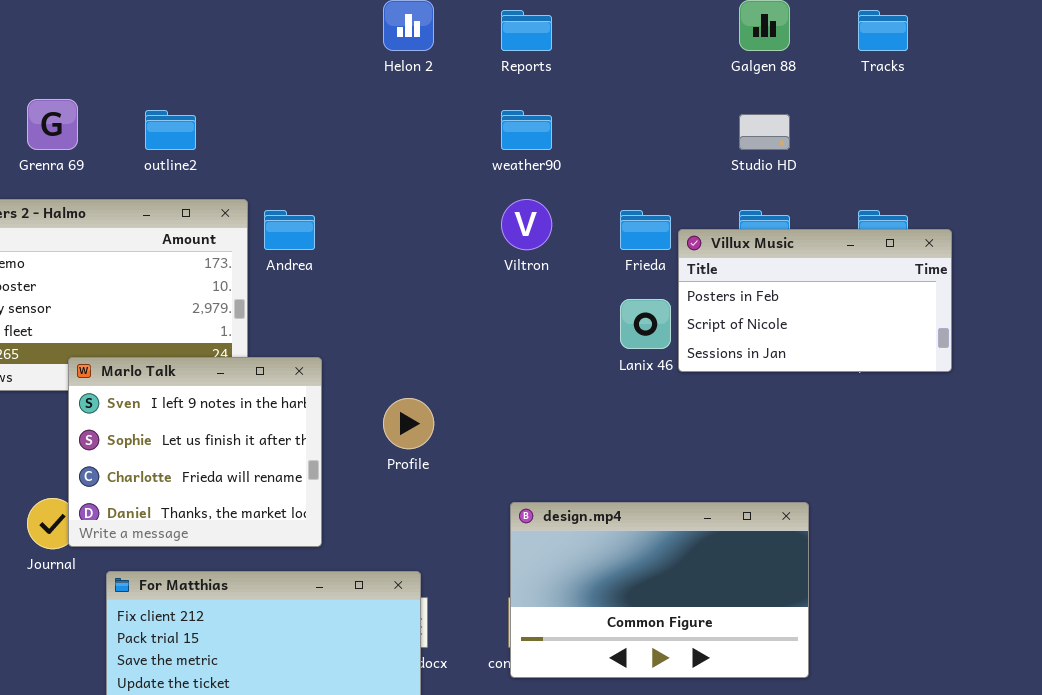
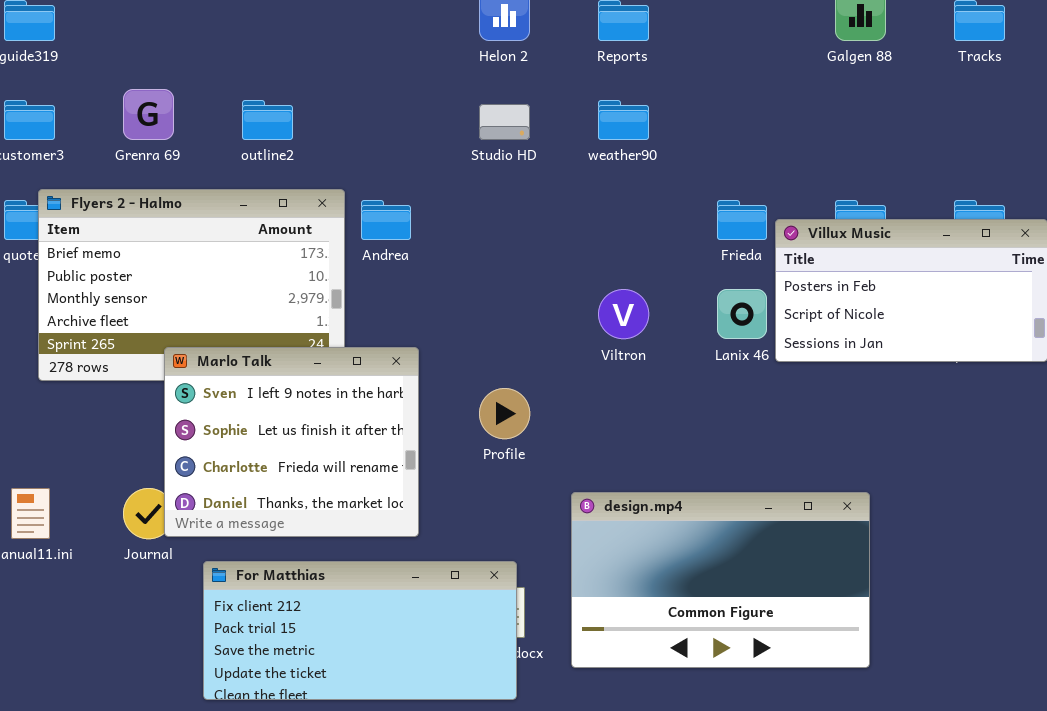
Studio HD: [739,114,790,150] -> [479,104,530,140], moved
Viltron: [501,199,552,250] -> [598,289,649,339], moved
design.mp4: [510,502,809,678] -> [571,492,870,668], moved

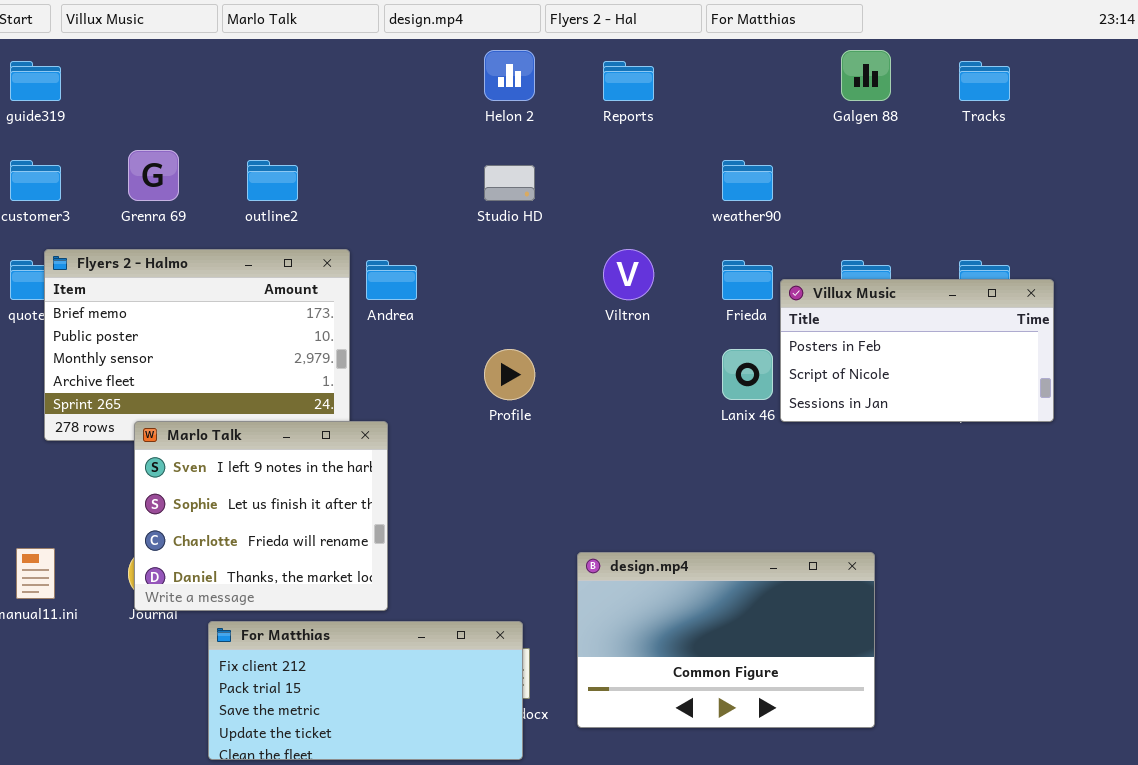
weather90: [598,100,649,140] -> [722,160,773,201], moved
Viltron: [598,289,649,339] -> [603,249,654,300], moved
Marlo Talk: [164,347,419,537] -> [134,421,388,611], moved
Profile: [479,388,530,439] -> [484,349,535,400], moved

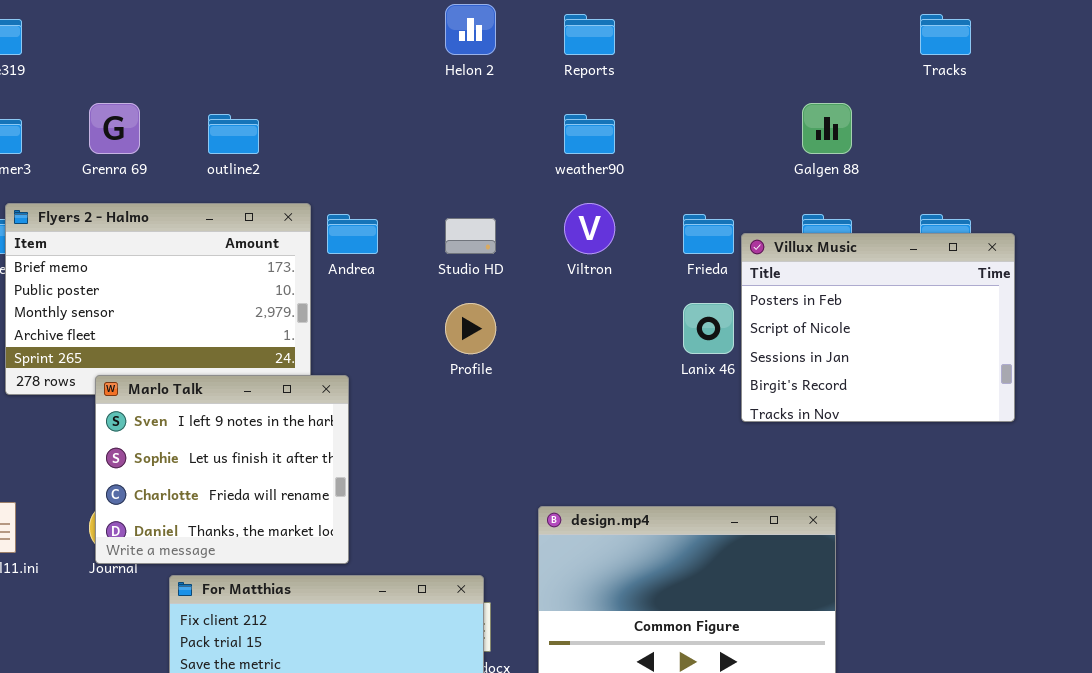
Galgen 88: [841,50,891,101] -> [802,103,852,154], moved
weather90: [722,160,773,201] -> [564,114,615,154], moved
Studio HD: [484,165,535,201] -> [445,218,496,254], moved
Villux Music: [780,279,1054,422] -> [741,233,1015,422], resized

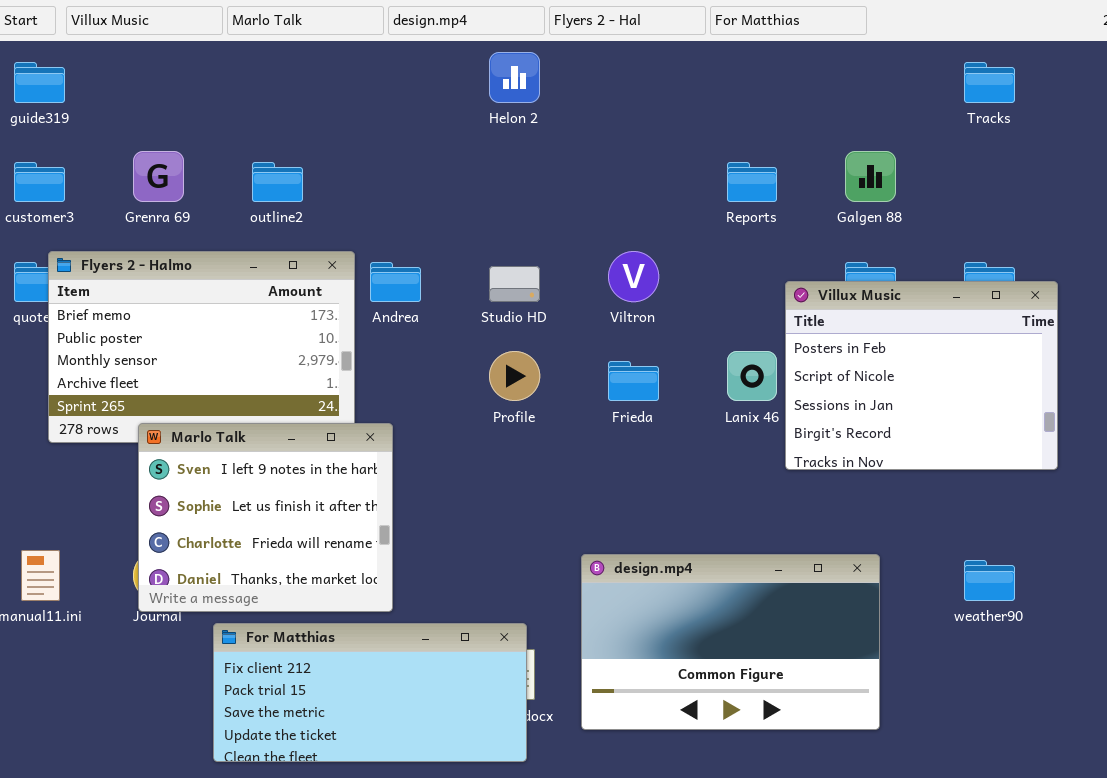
Reports: [564,14,615,55] -> [727,162,777,202], moved
weather90: [564,114,615,154] -> [964,560,1015,601], moved
Frieda: [683,214,734,254] -> [608,361,659,401], moved

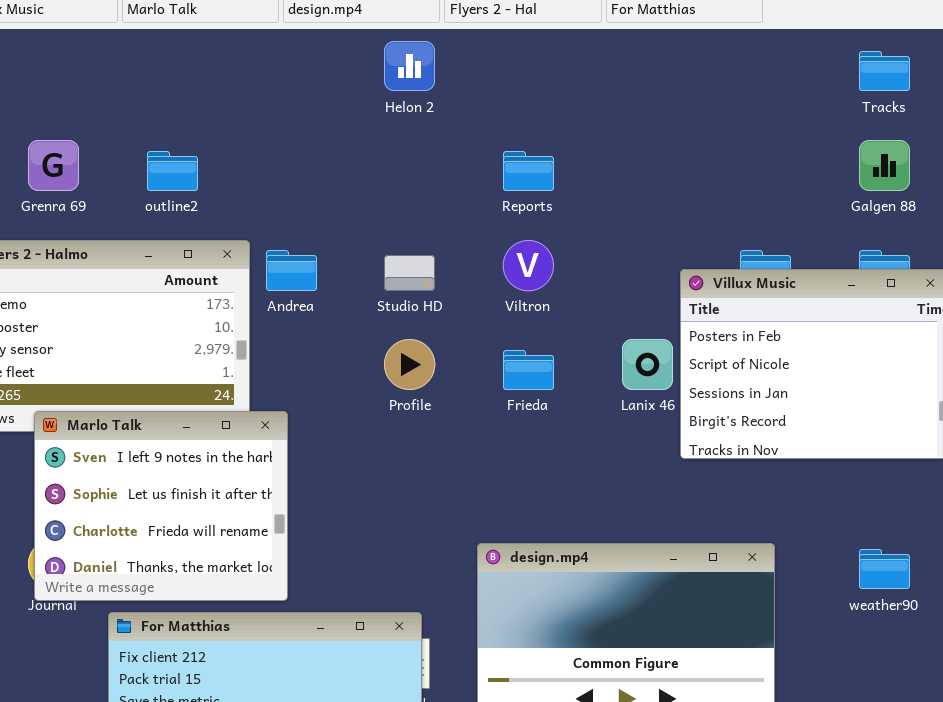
Galgen 88: [845,151,896,202] -> [859,140,910,191], moved
Reports: [727,162,777,202] -> [503,151,554,191], moved

